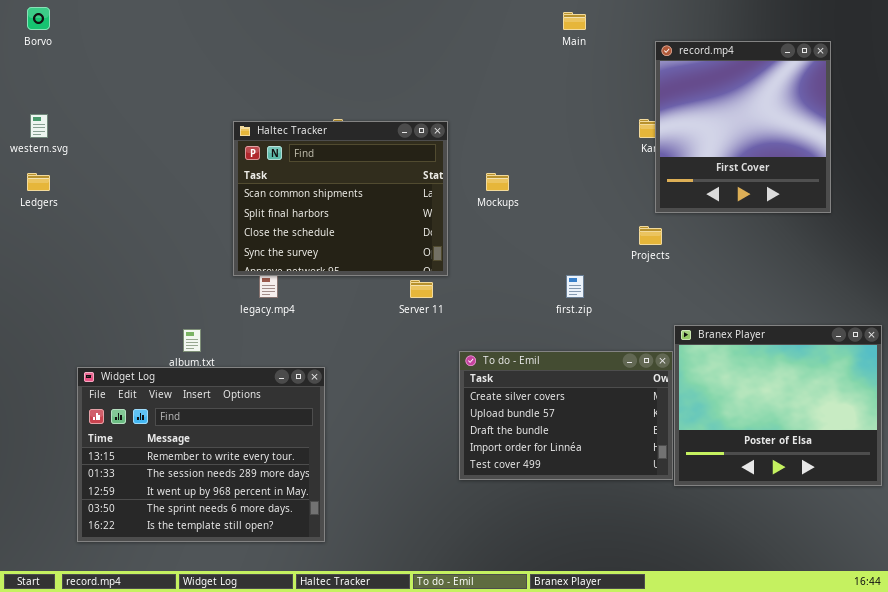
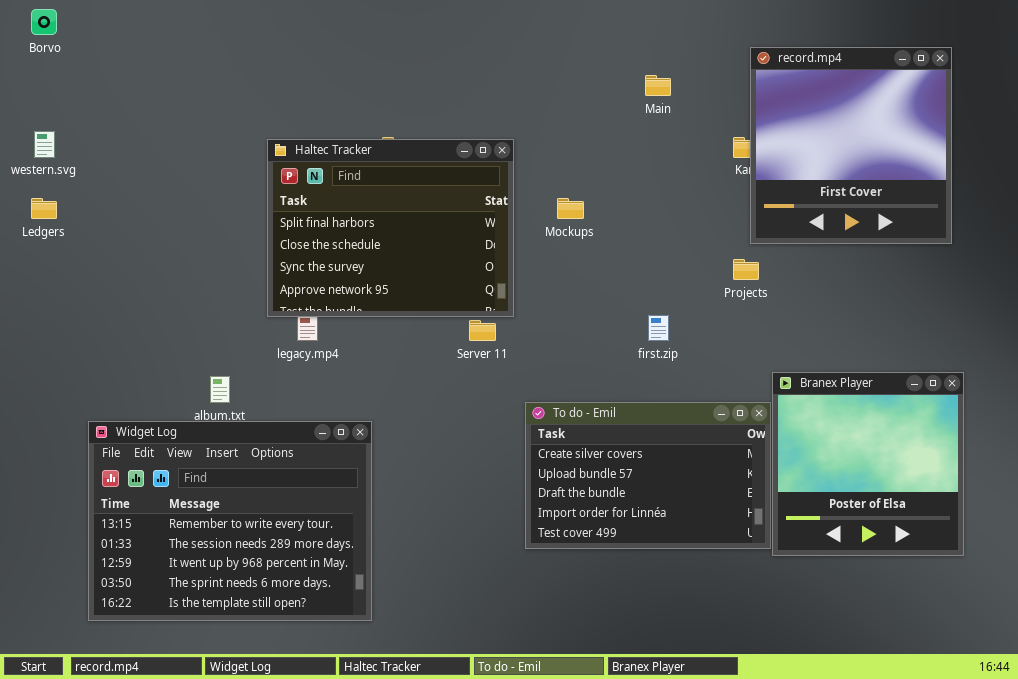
Main: [563,12,586,30] -> [645,75,671,96], moved
Haltec Tracker: [233,121,448,276] -> [267,139,514,317], scrolled down 1 row
Branex Player: [674,325,882,486] -> [772,372,964,556], resized

